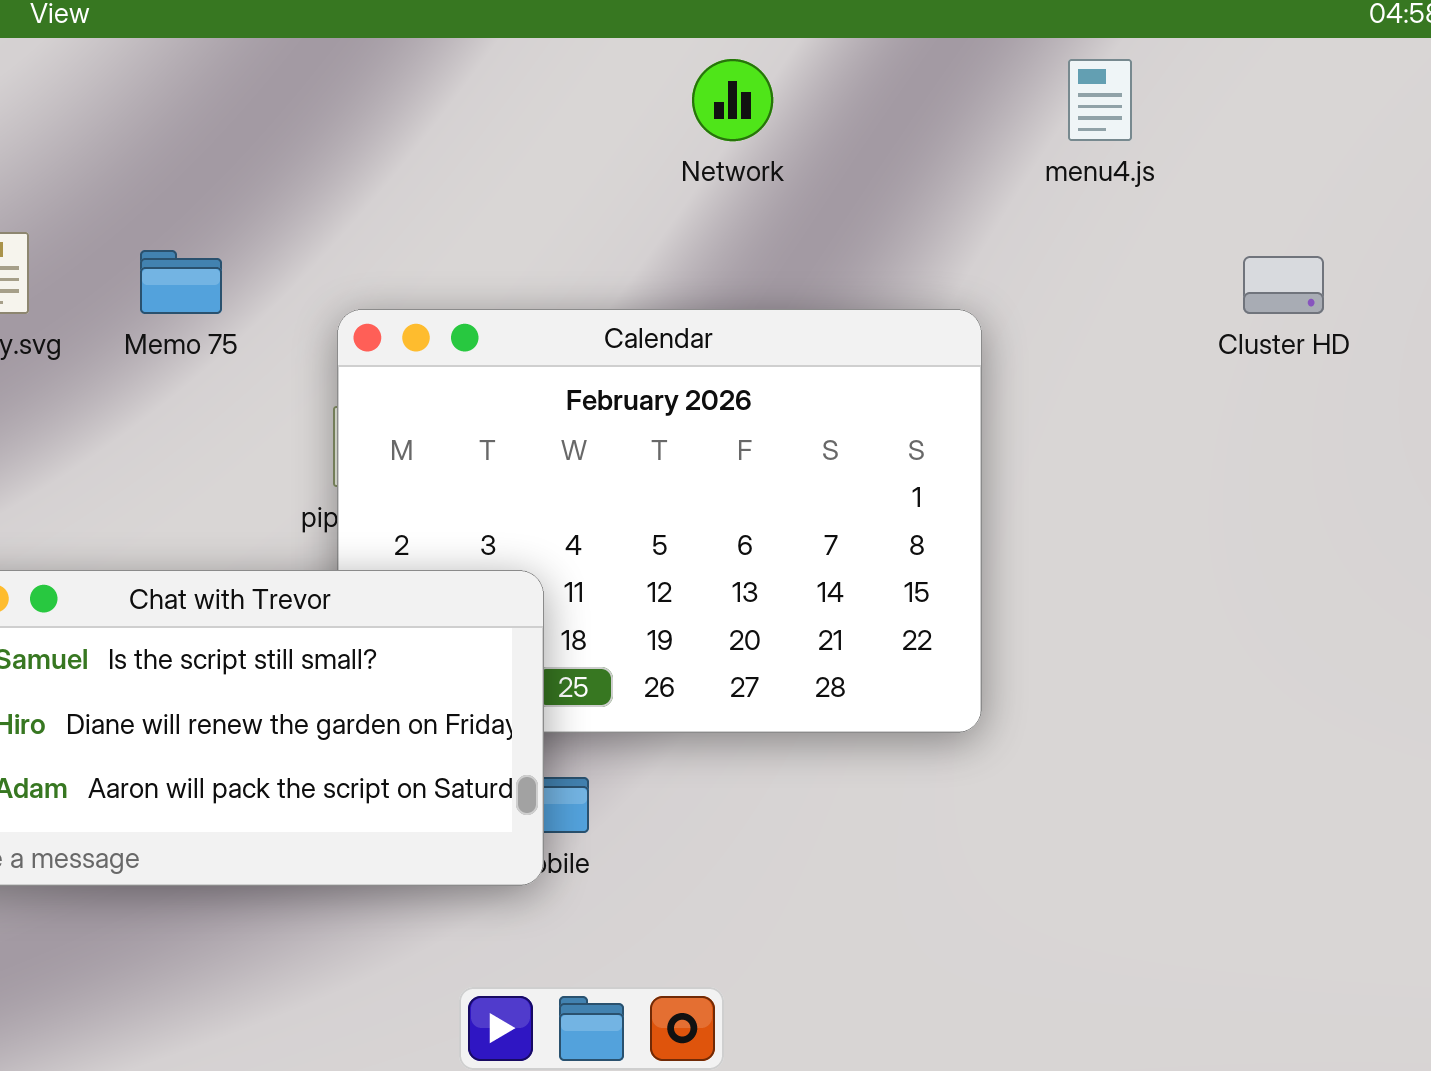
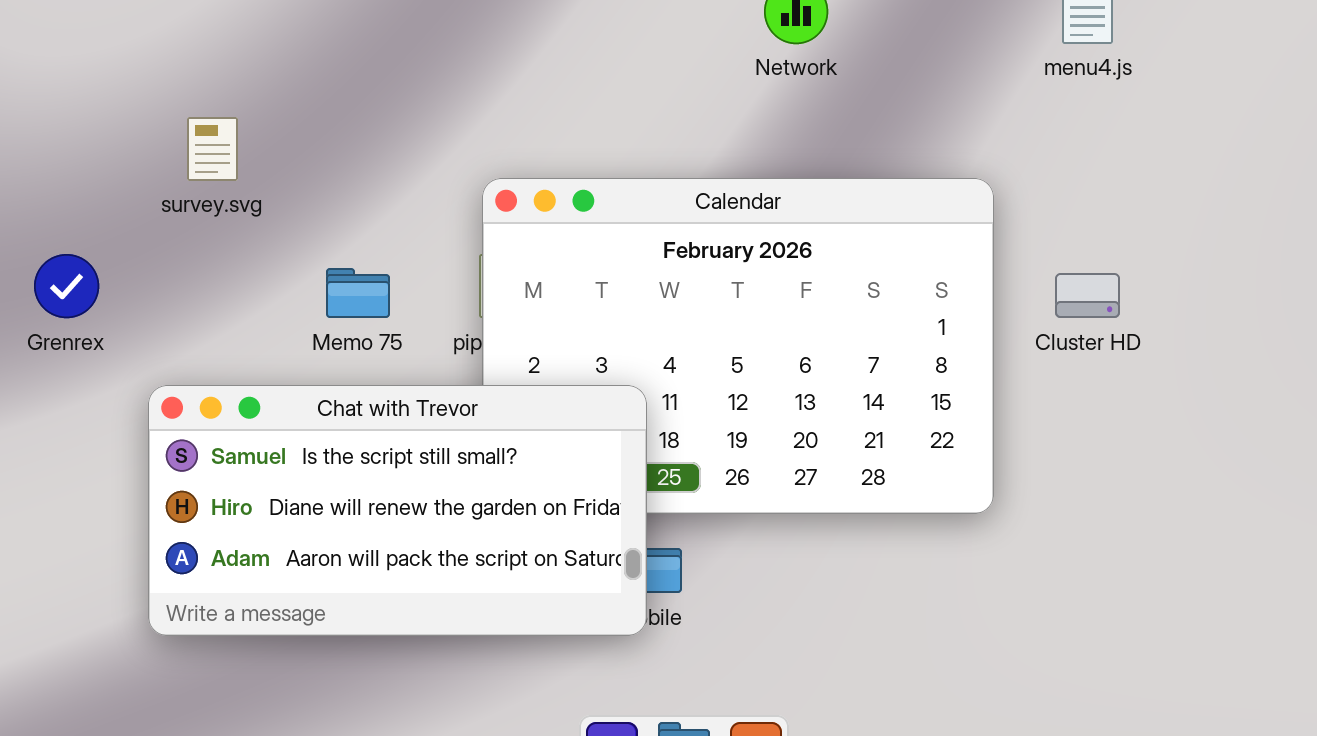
Memo 75: [140,250,222,314] -> [326,268,390,318], moved
Cluster HD: [1243,256,1324,314] -> [1055,273,1120,318], moved

